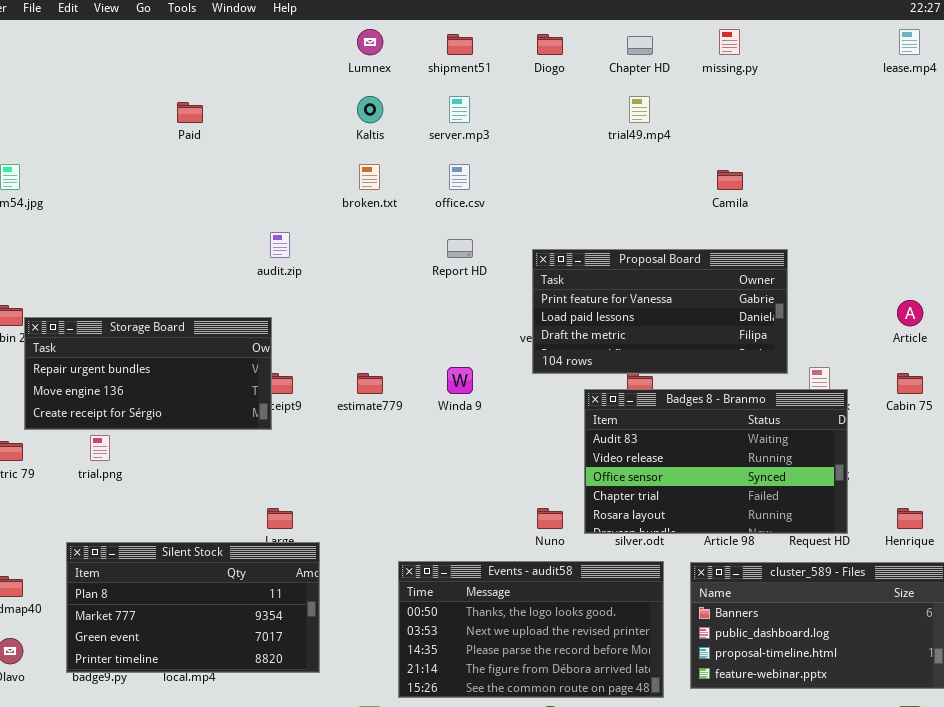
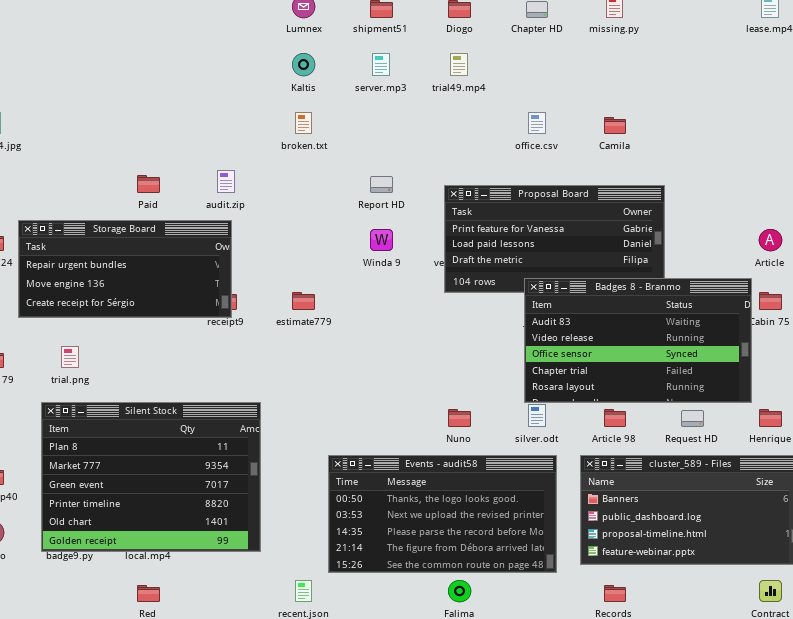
trial49.mp4: [629,96,650,123] -> [450,53,468,76], moved
Paid: [177,102,203,123] -> [137,175,160,193], moved
office.csv: [449,164,470,190] -> [528,112,546,134], moved
Storage Board: [24,317,272,430] -> [18,220,232,318], moved
Winda 9: [447,367,473,394] -> [370,229,393,251], moved
Badges 8 - Branmo: [584,389,848,534] -> [524,278,752,403], moved
Silent Stock: [66,542,320,673] -> [41,402,261,552], resized

